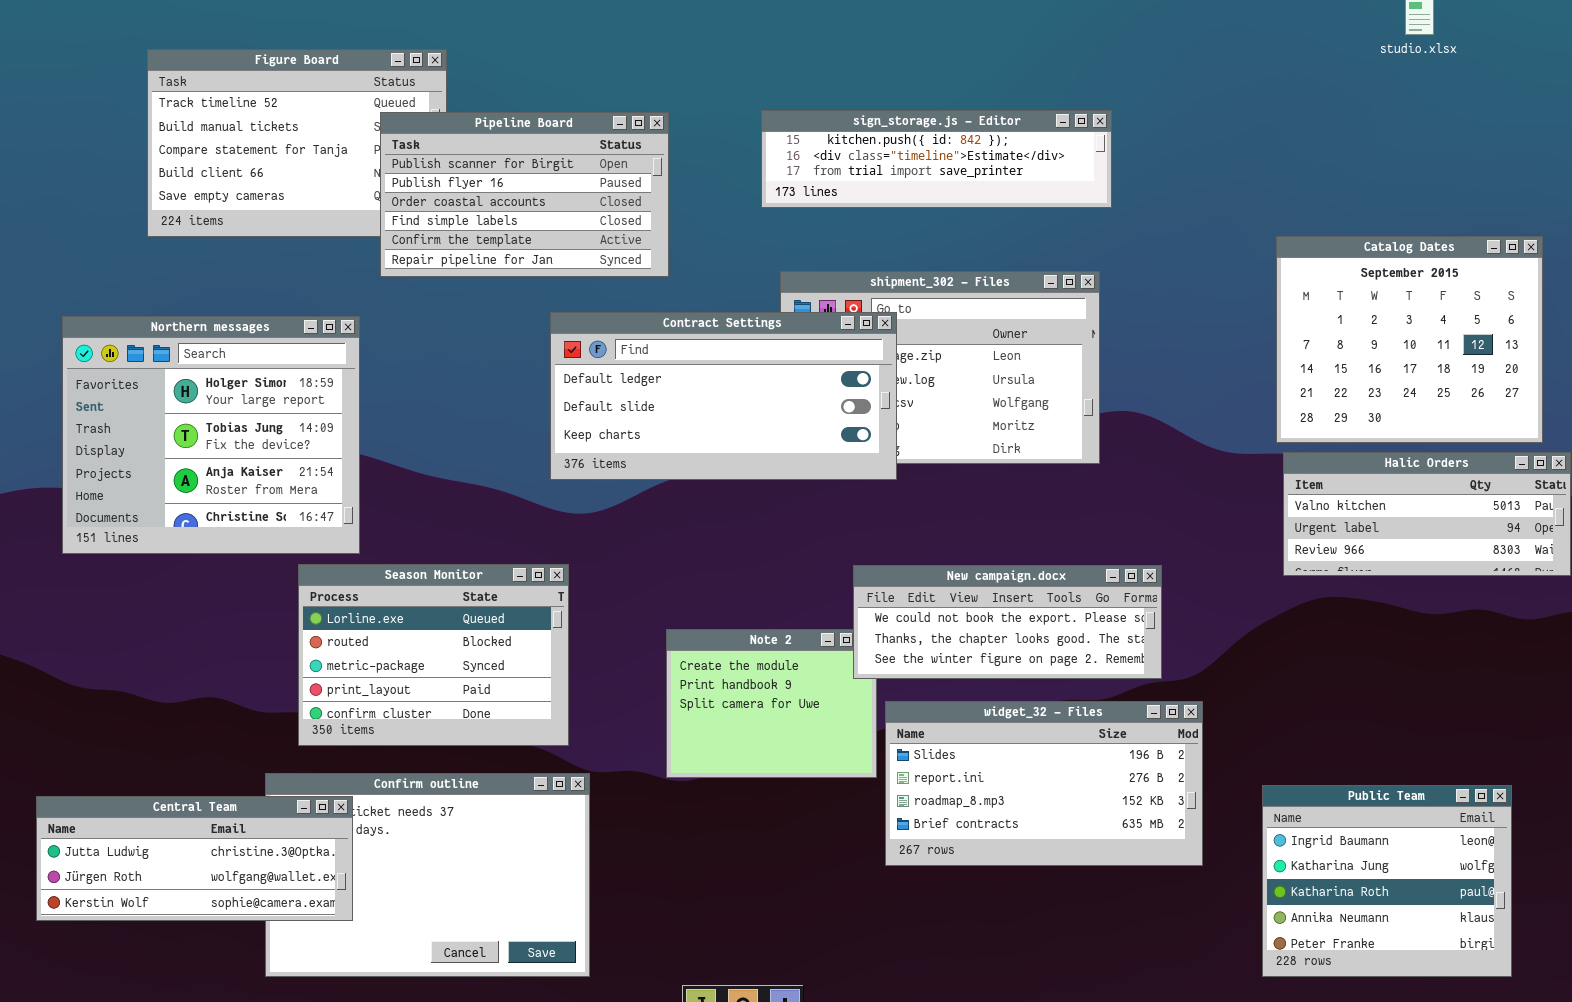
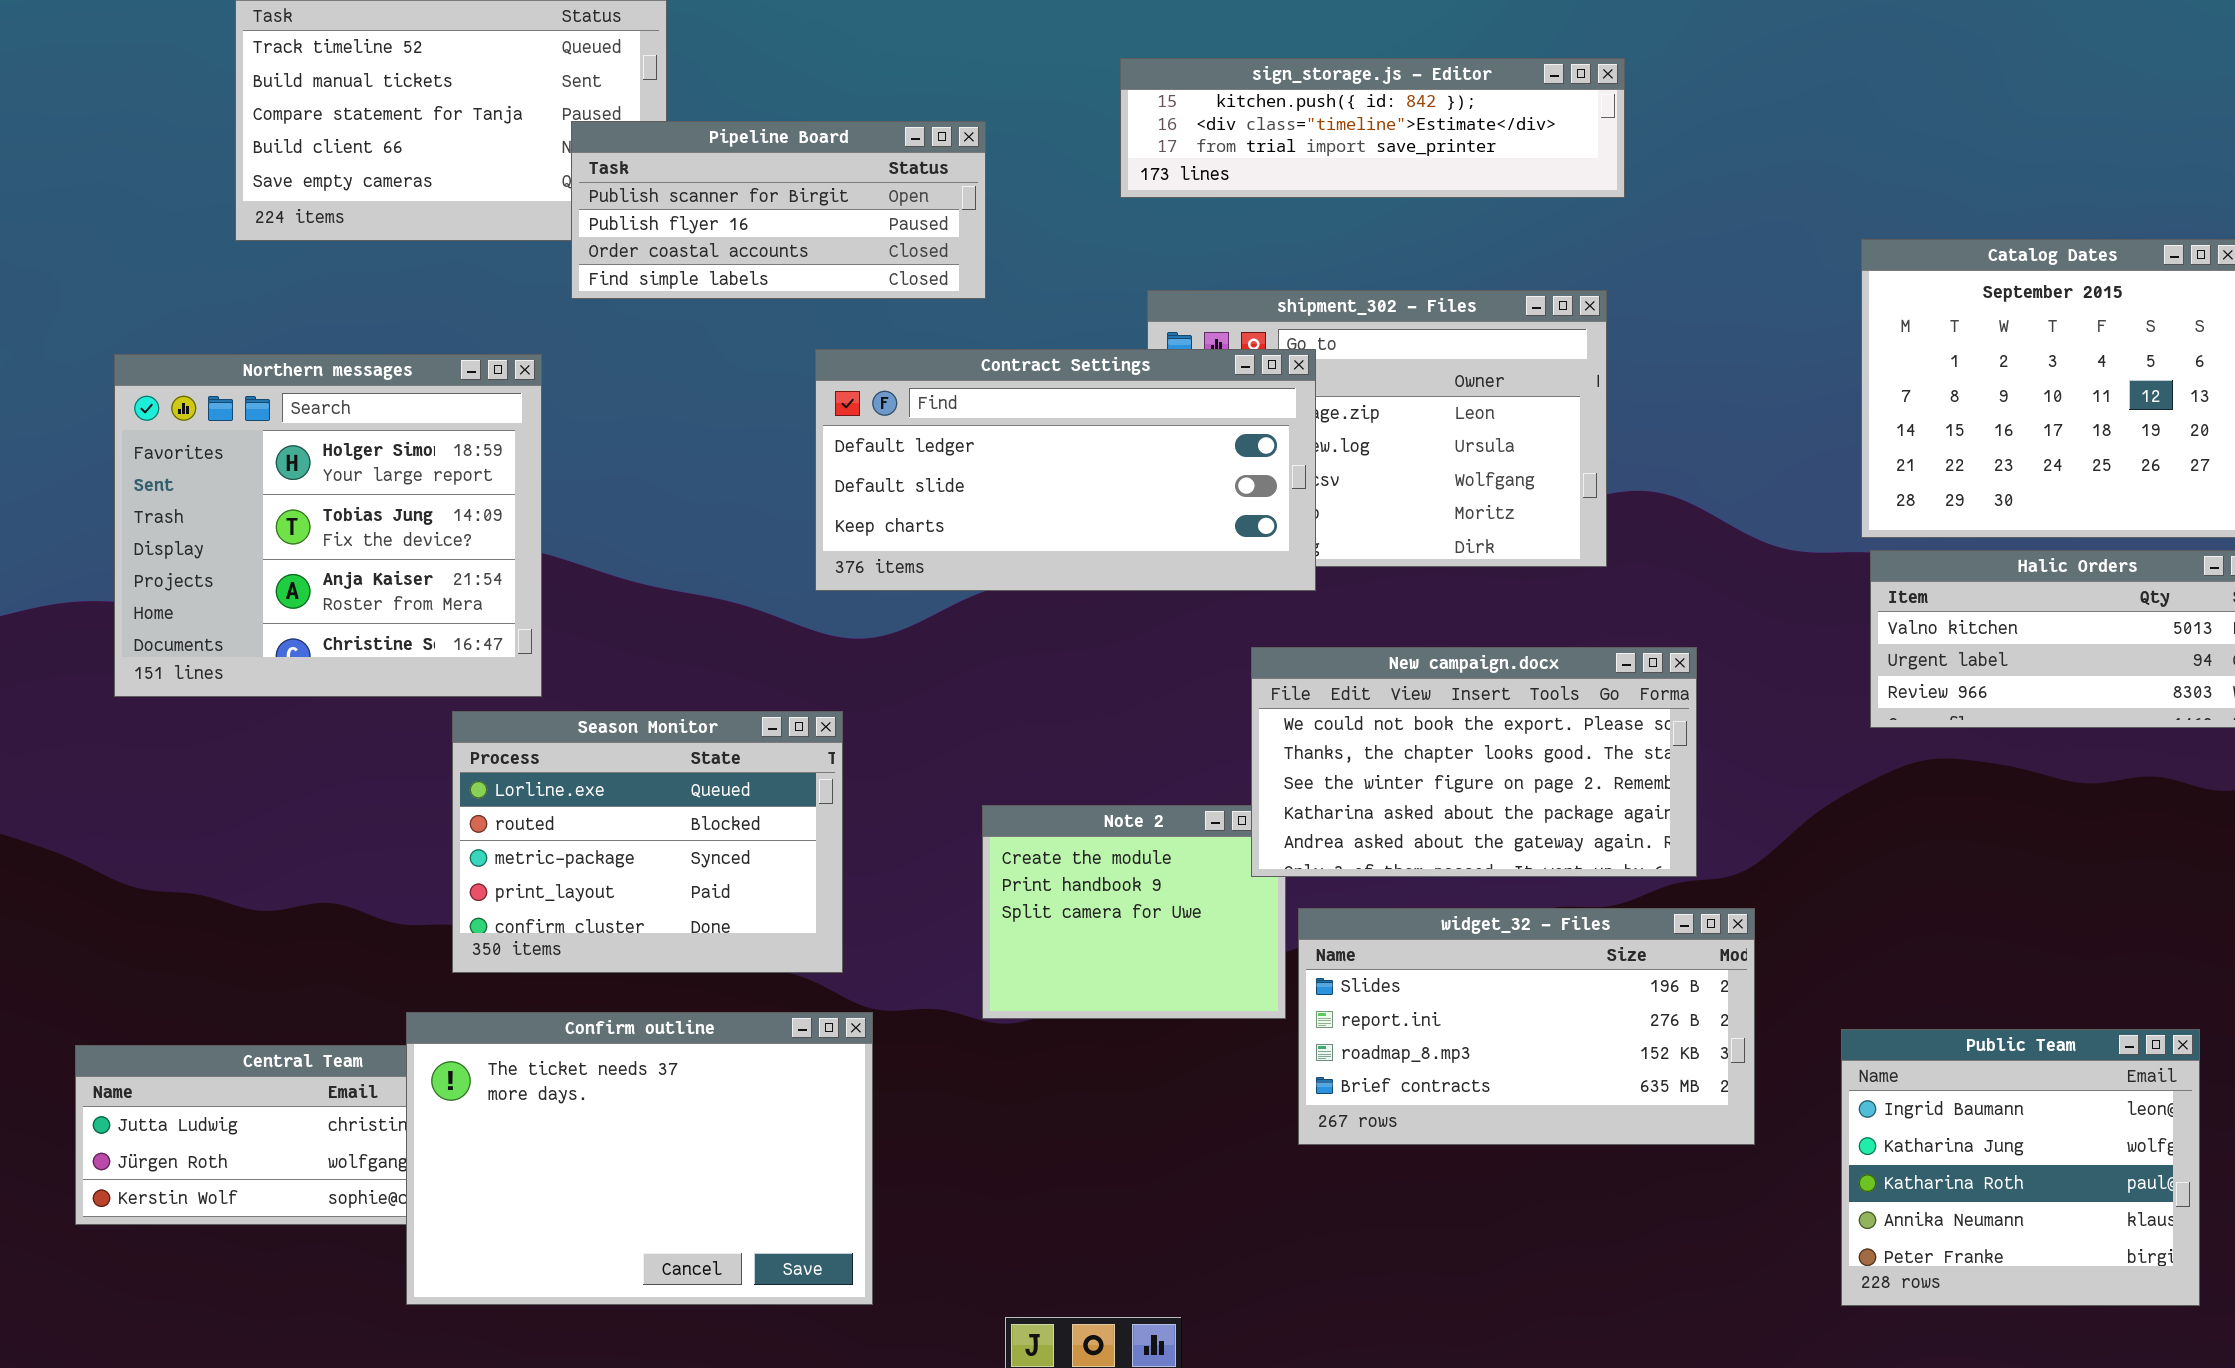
Pipeline Board: [380,112,669,277] -> [571,121,986,299], resized
New campaign.docx: [853,565,1162,679] -> [1251,647,1697,877], resized
Confirm outline: [265,773,590,977] -> [406,1012,873,1305], raised

